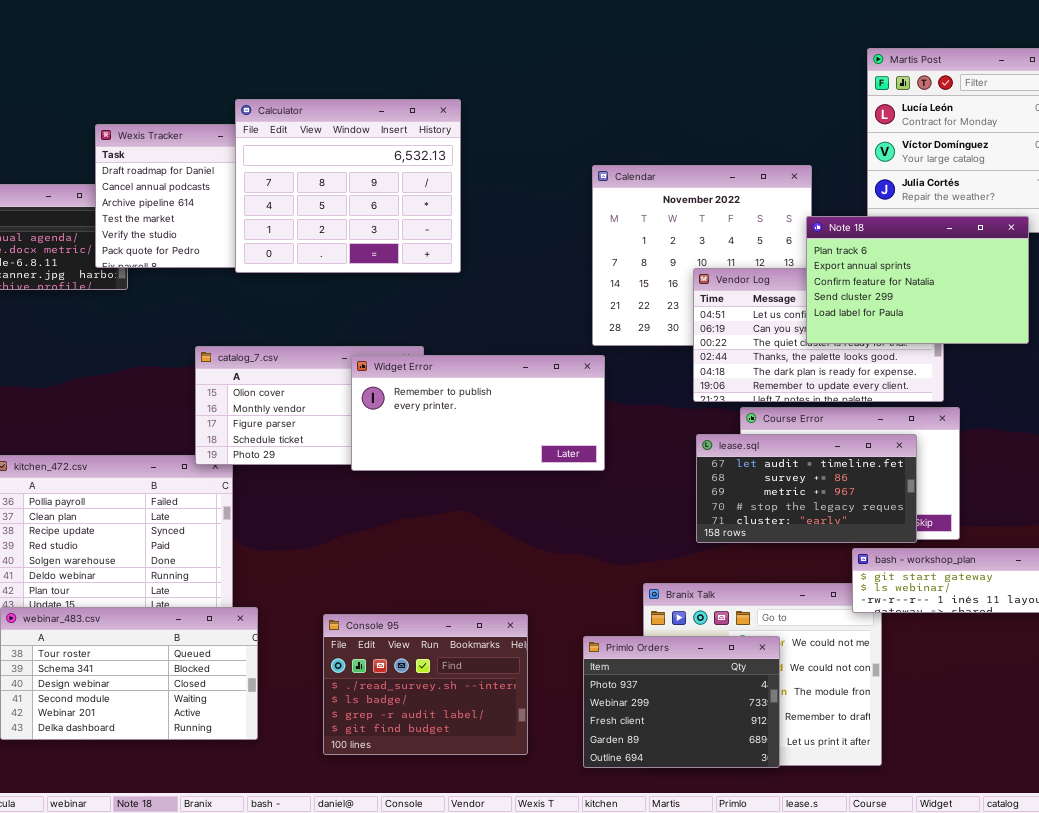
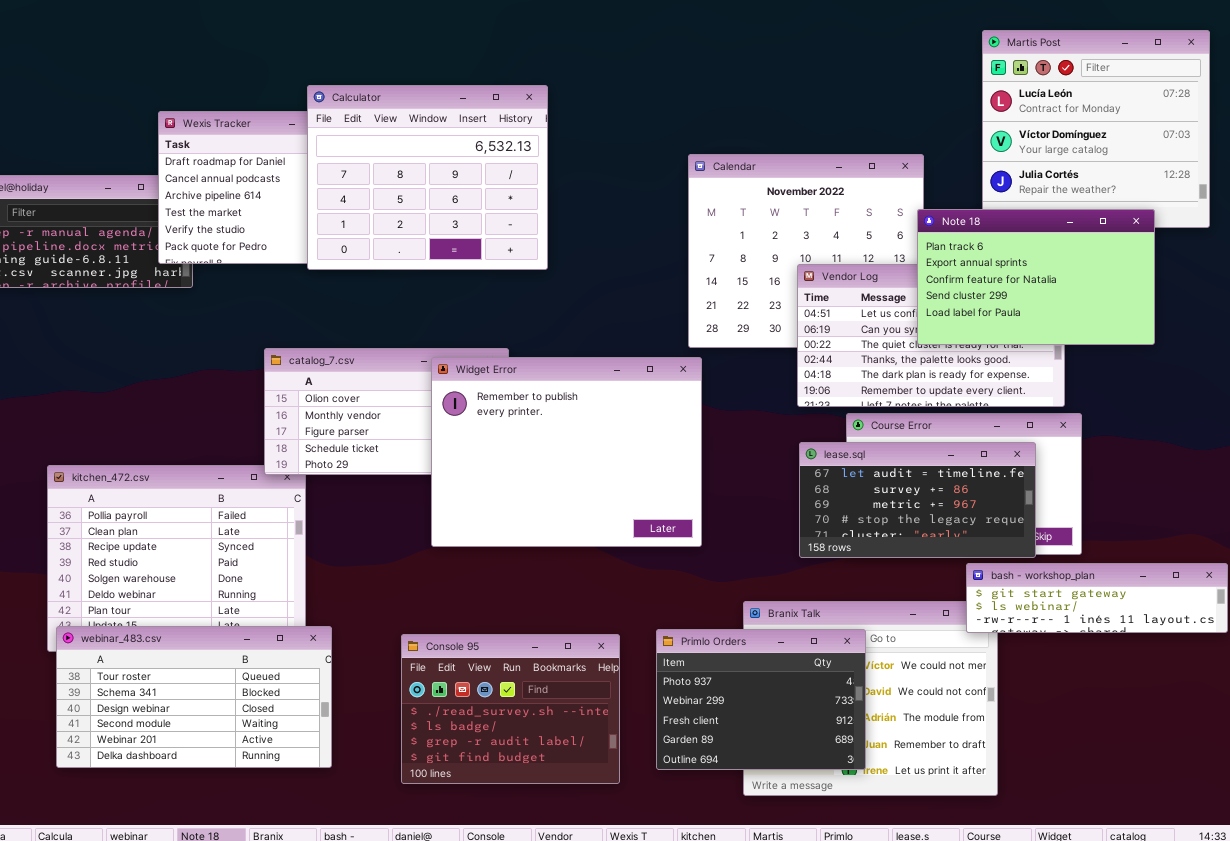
Widget Error: [351,355,605,471] -> [431,357,702,547], resized
Primlo Orders: [583,636,780,768] -> [656,629,866,770], moved

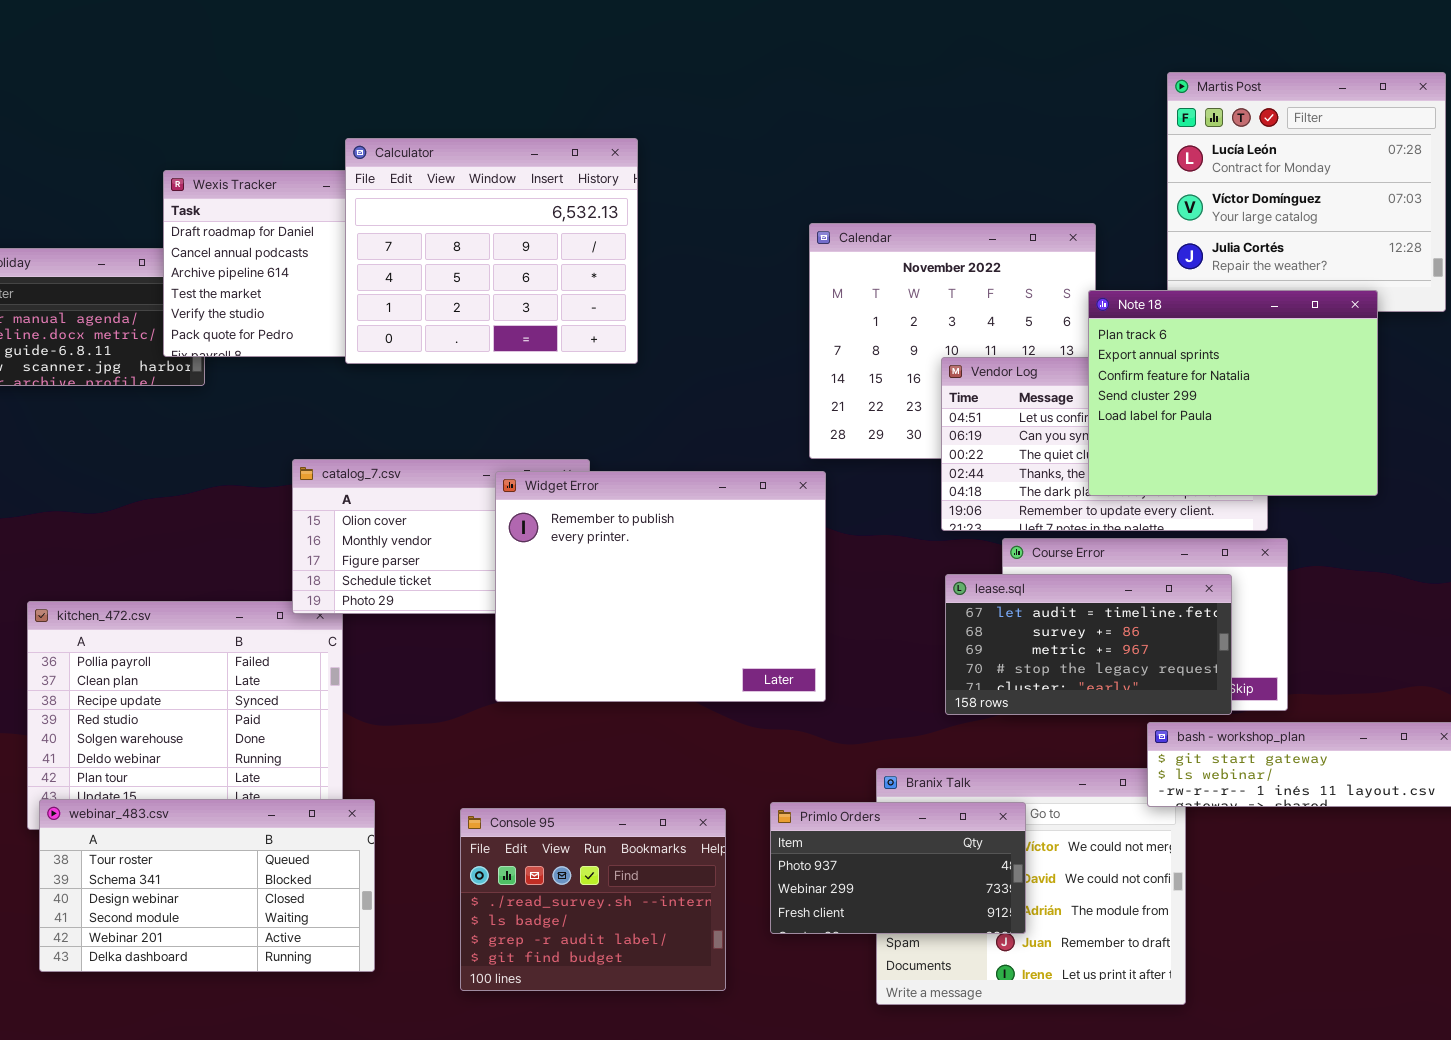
Note 18: [917,209,1155,345] -> [1088,290,1378,496], resized
Primlo Orders: [656,629,866,770] -> [770,802,1026,934], resized

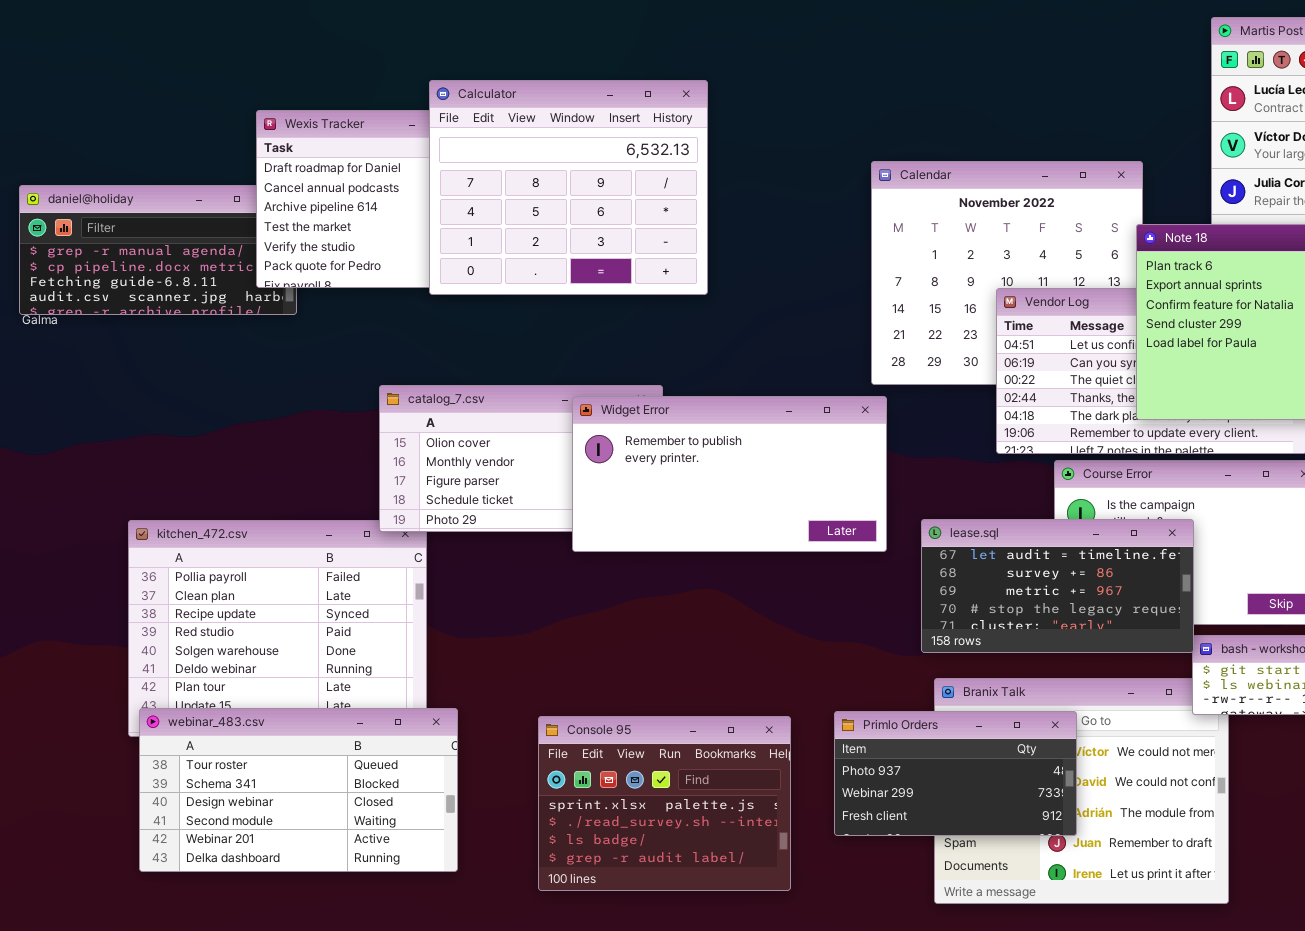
Widget Error: [495,471,826,702] -> [572,396,887,552], resized
lease.sql: [945,574,1232,715] -> [921,519,1194,653], moved
Console 95: [460,808,726,991] -> [538,716,791,891], scrolled up 1 row

